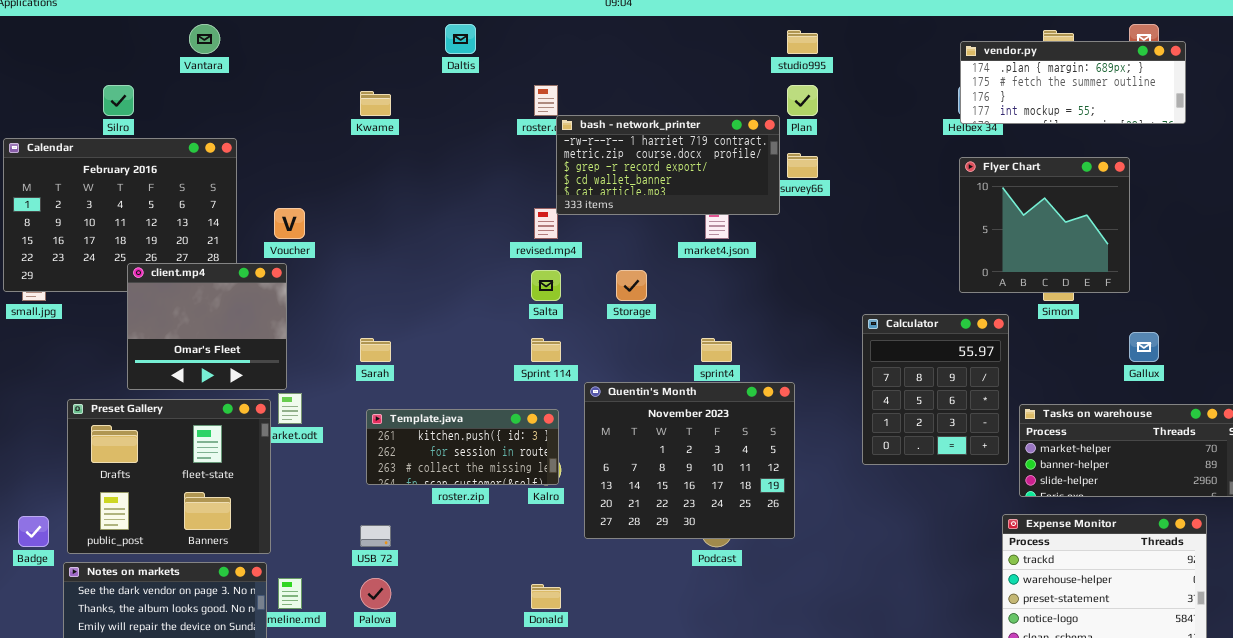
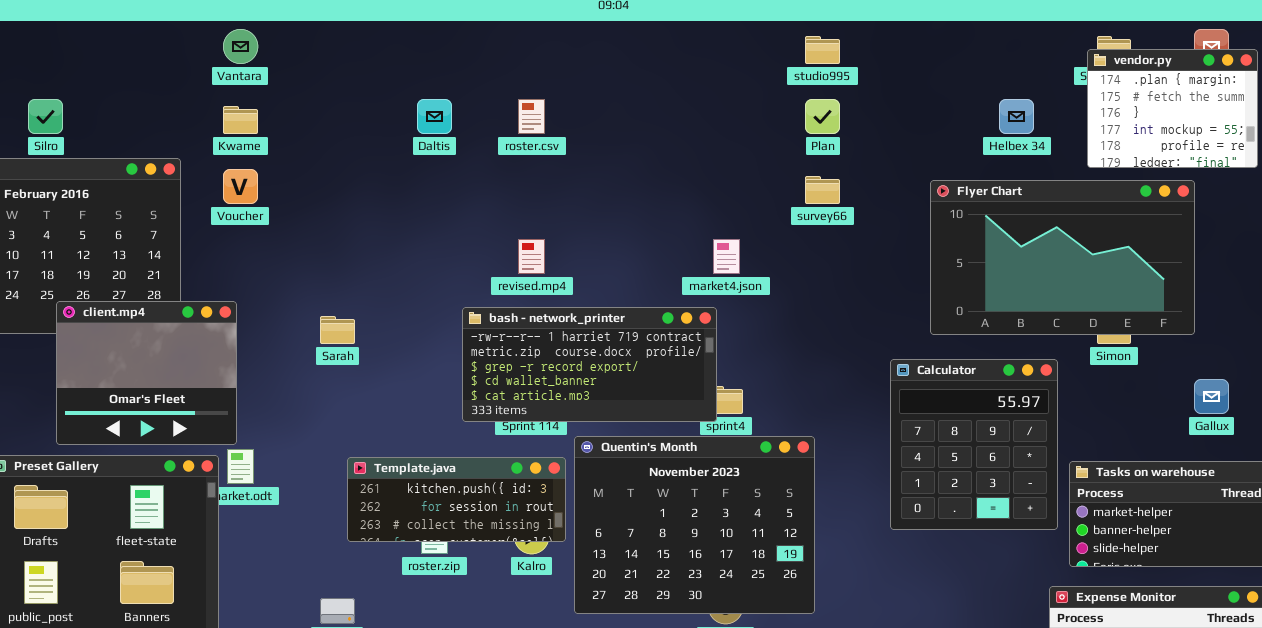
Vantara: [189,24,220,54] -> [223,29,258,64], moved
Daltis: [445,24,476,54] -> [417,99,452,134], moved
vendor.py: [960,41,1186,124] -> [1087,49,1258,168], resized
Kwame: [360,91,391,116] -> [223,106,258,134], moved
bash - network_printer: [556,115,780,215] -> [462,307,717,422], moved
Flyer Chart: [959,157,1130,293] -> [930,180,1195,335], resized
Voucher: [274,208,305,239] -> [223,169,258,204], moved
Sarah: [360,338,391,362] -> [320,316,355,344], moved
Template.java: [366,409,559,485] -> [347,457,566,542], moved

